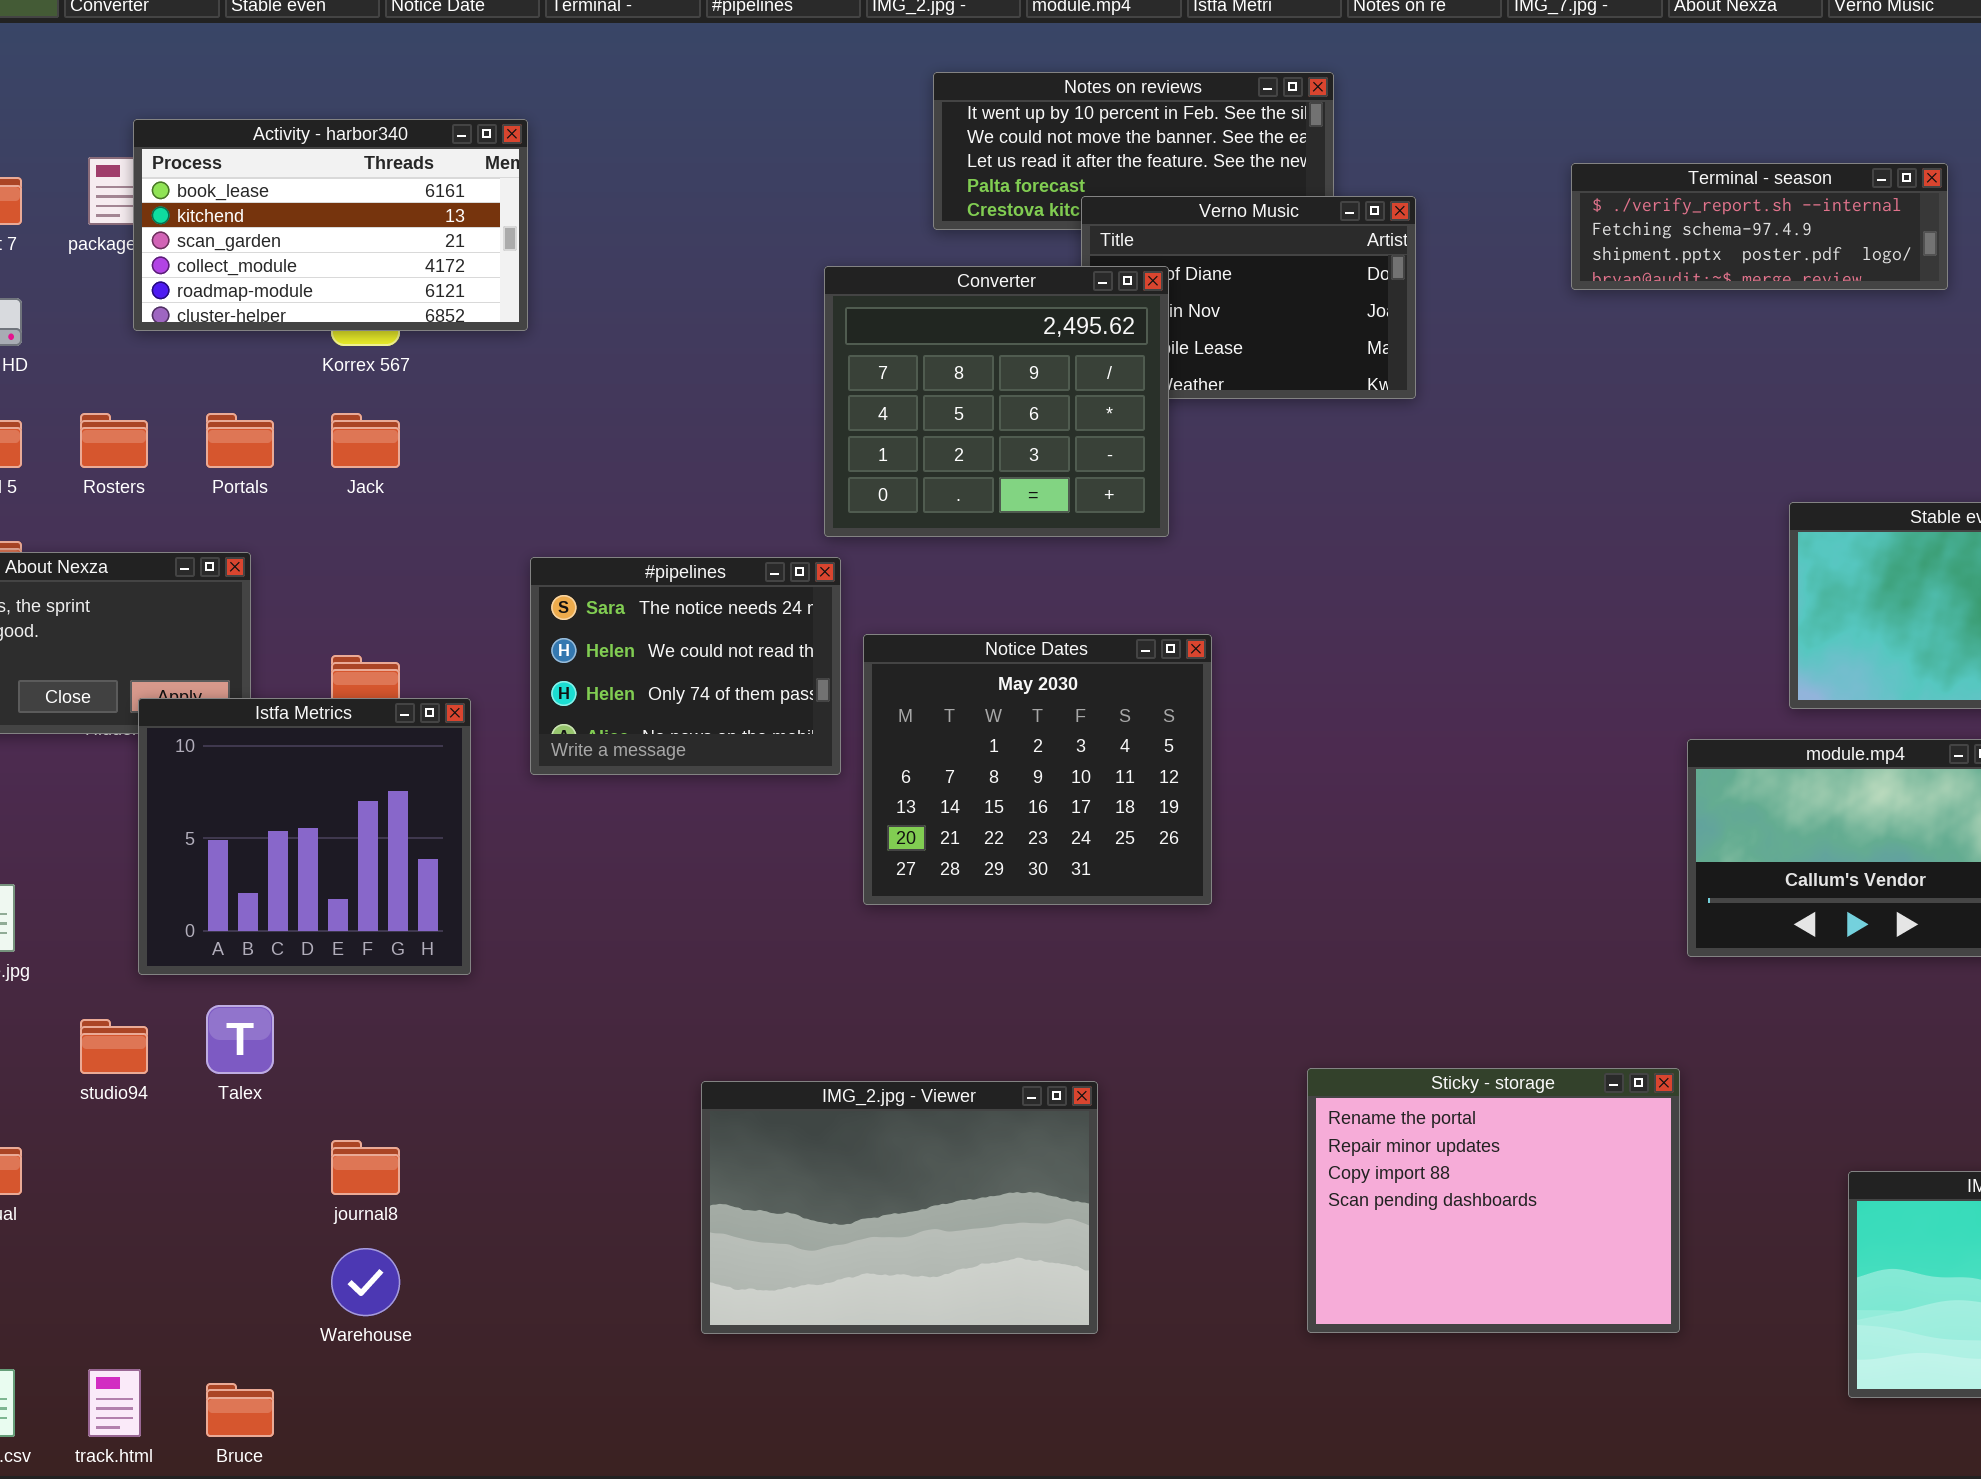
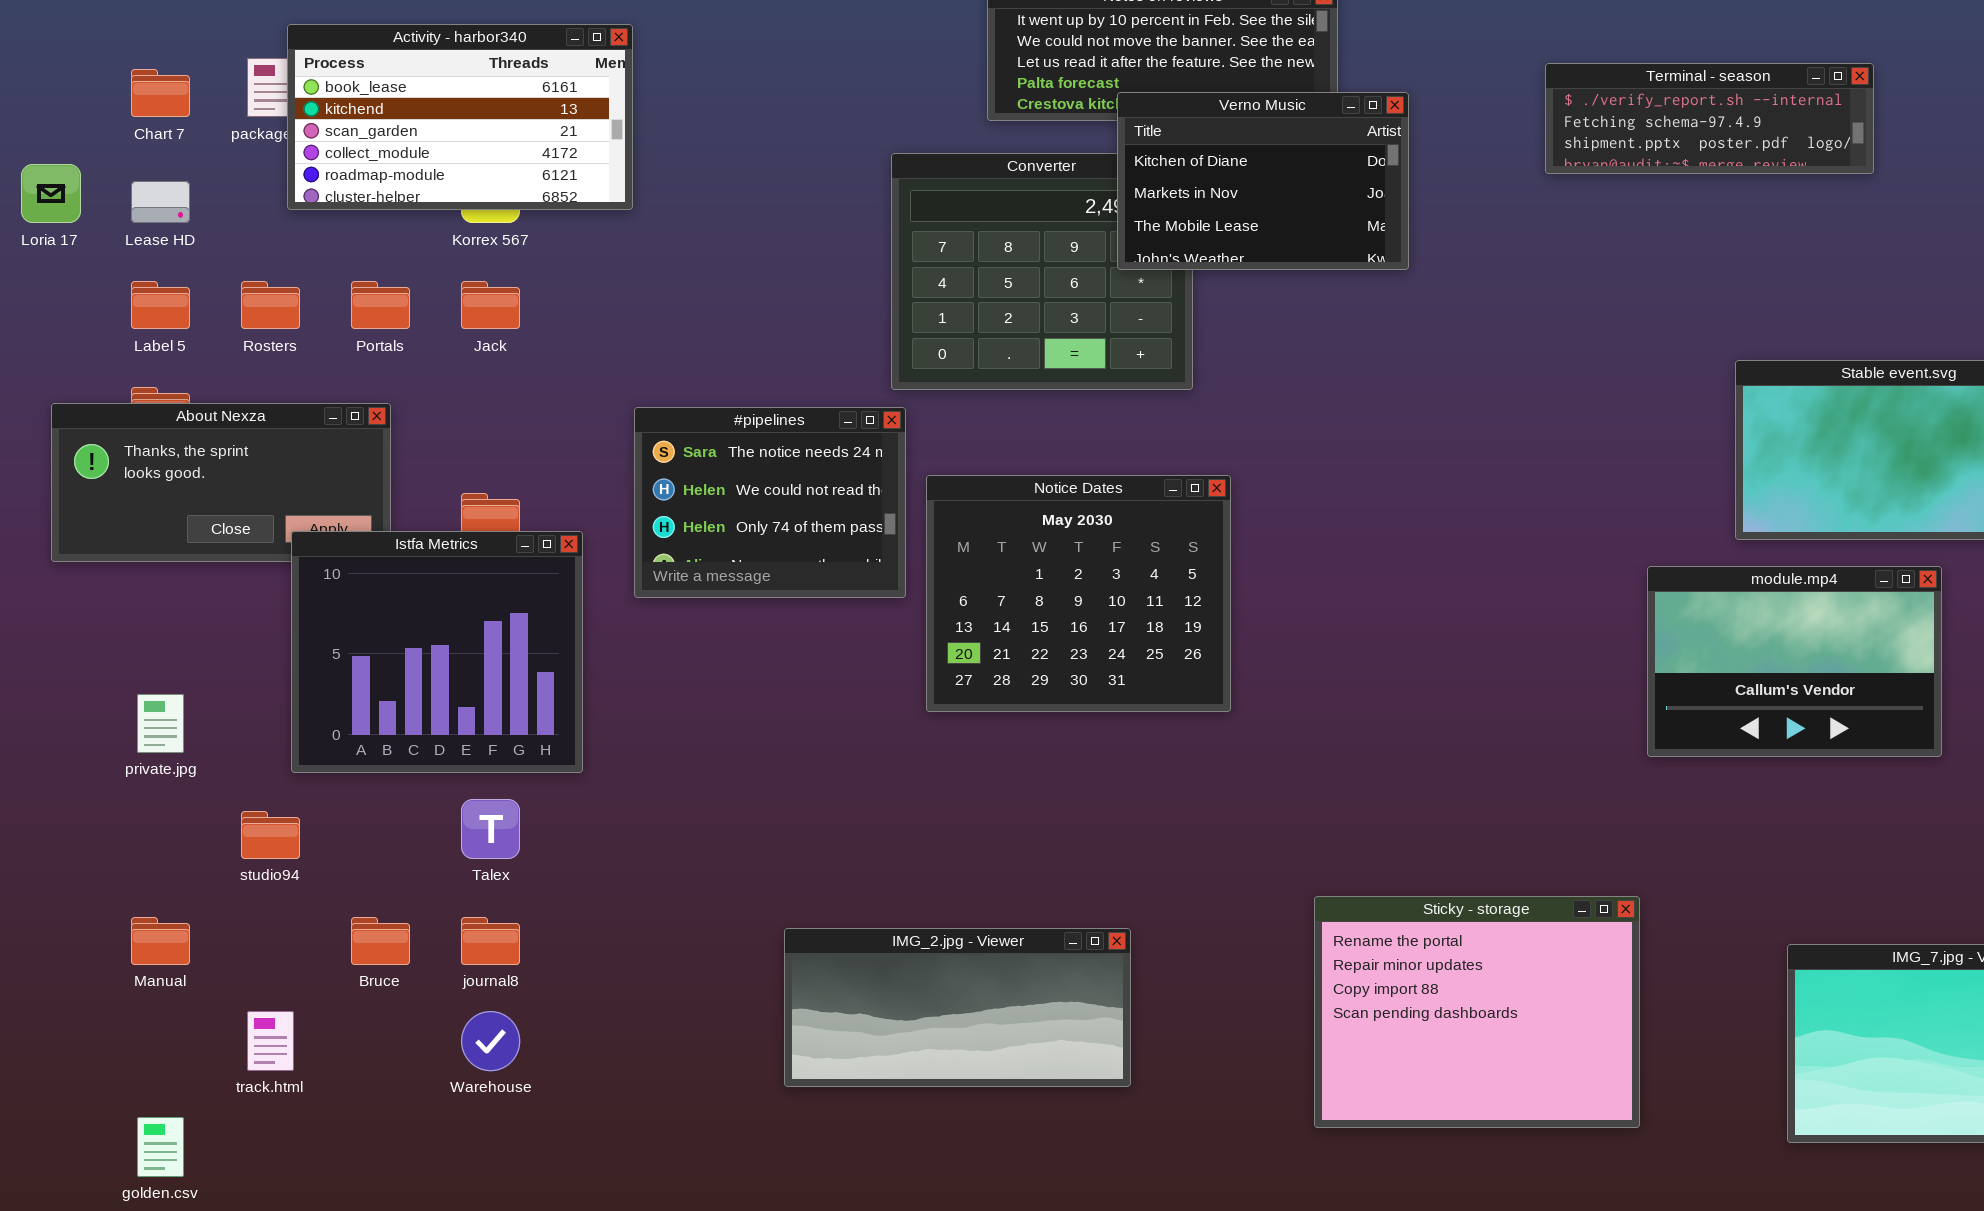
Verno Music: [1081,196,1416,399] -> [1117,92,1409,270], raised
Talex: [206,1005,274,1074] -> [461,799,520,859], moved
Sticky - storage: [1307,1068,1680,1333] -> [1314,896,1640,1128], moved
IMG_2.jpg - Viewer: [701,1081,1098,1334] -> [784,928,1131,1087], resized
track.html: [88,1369,141,1437] -> [247,1011,294,1071], moved
Bruce: [206,1383,274,1437] -> [351,917,410,965], moved

